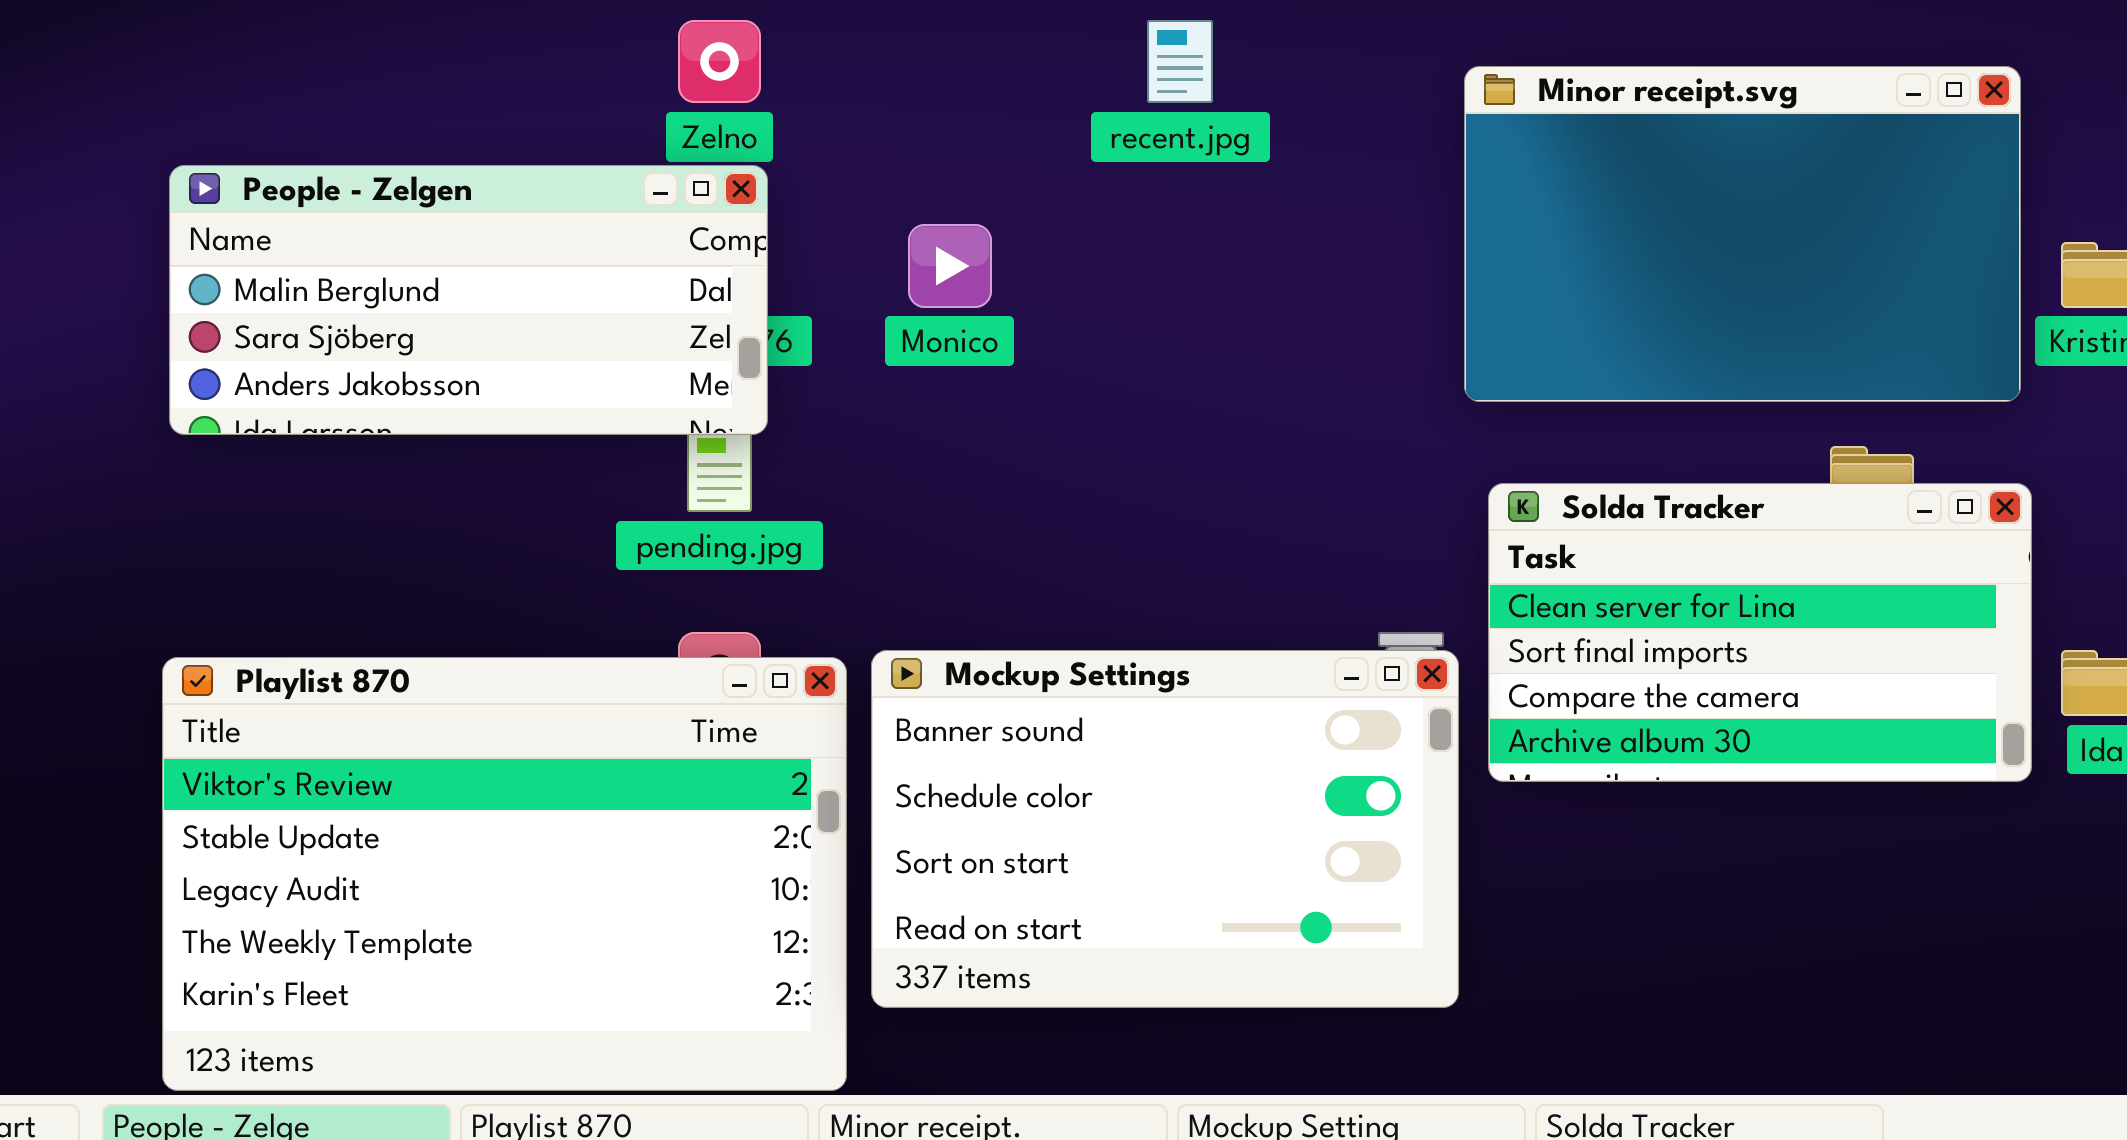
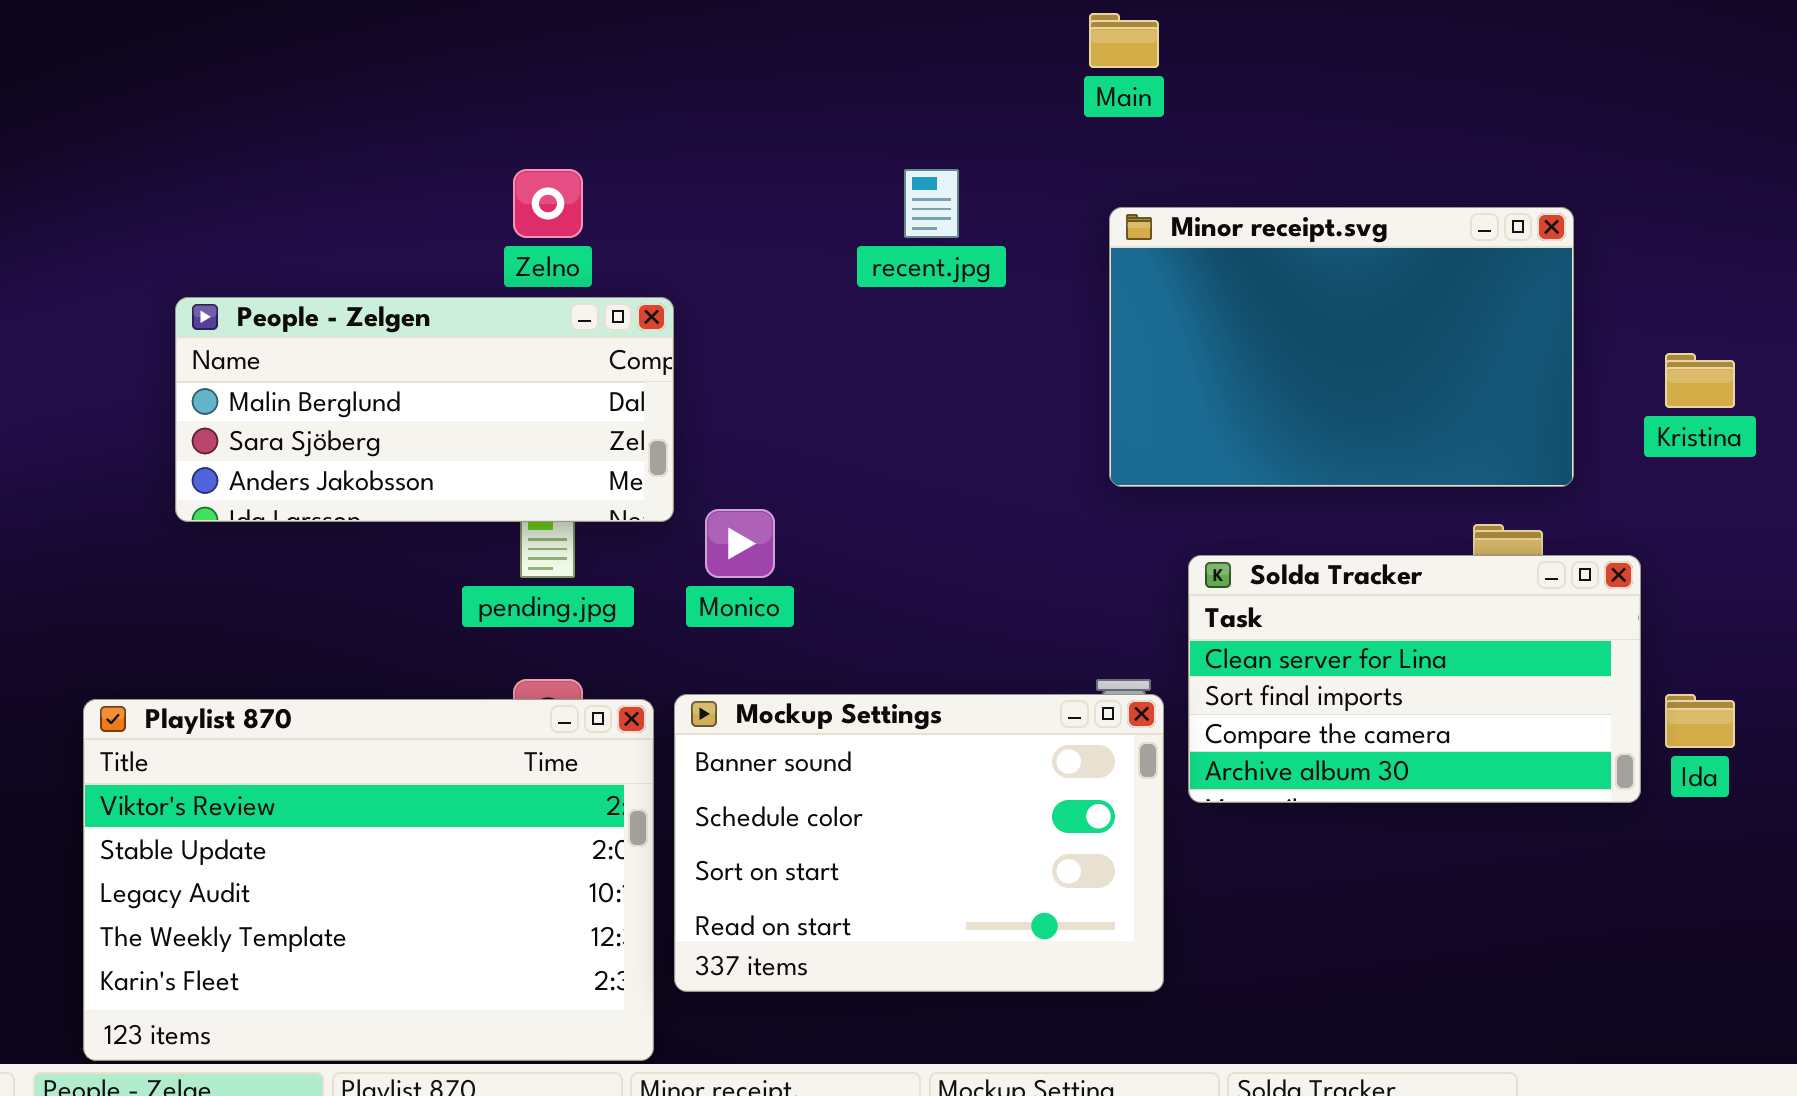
Minor receipt.svg: [1464,66,2021,402] -> [1109,207,1574,487], moved
People - Zelgen: [169,165,768,435] -> [175,297,674,522], moved
Monico: [908,224,992,308] -> [705,509,775,578], moved

